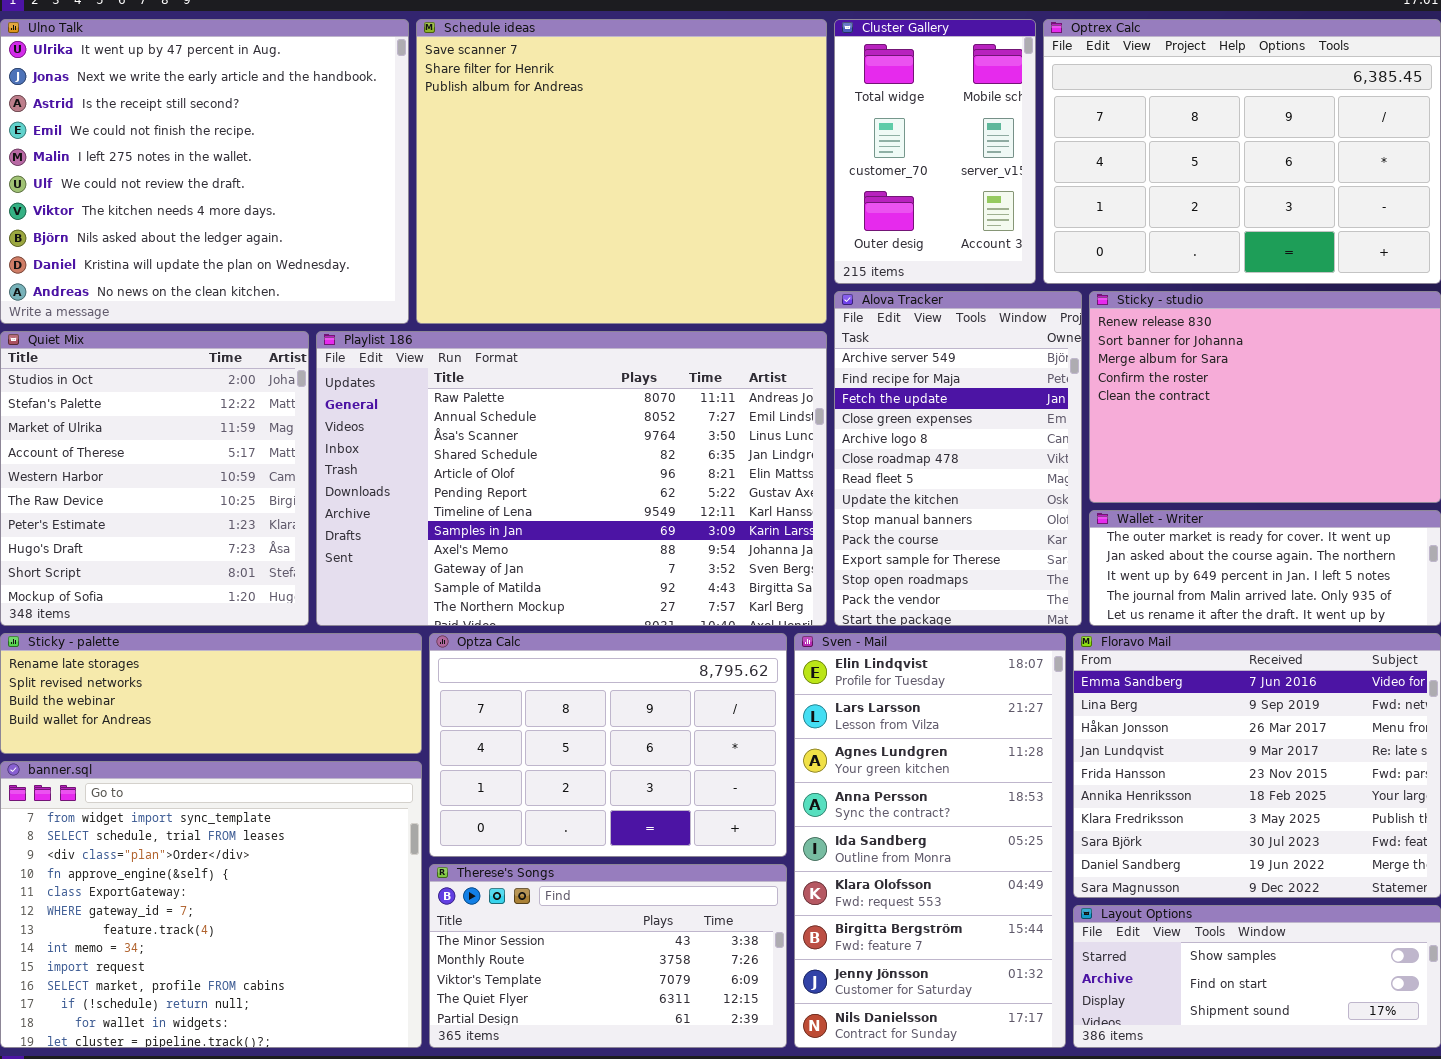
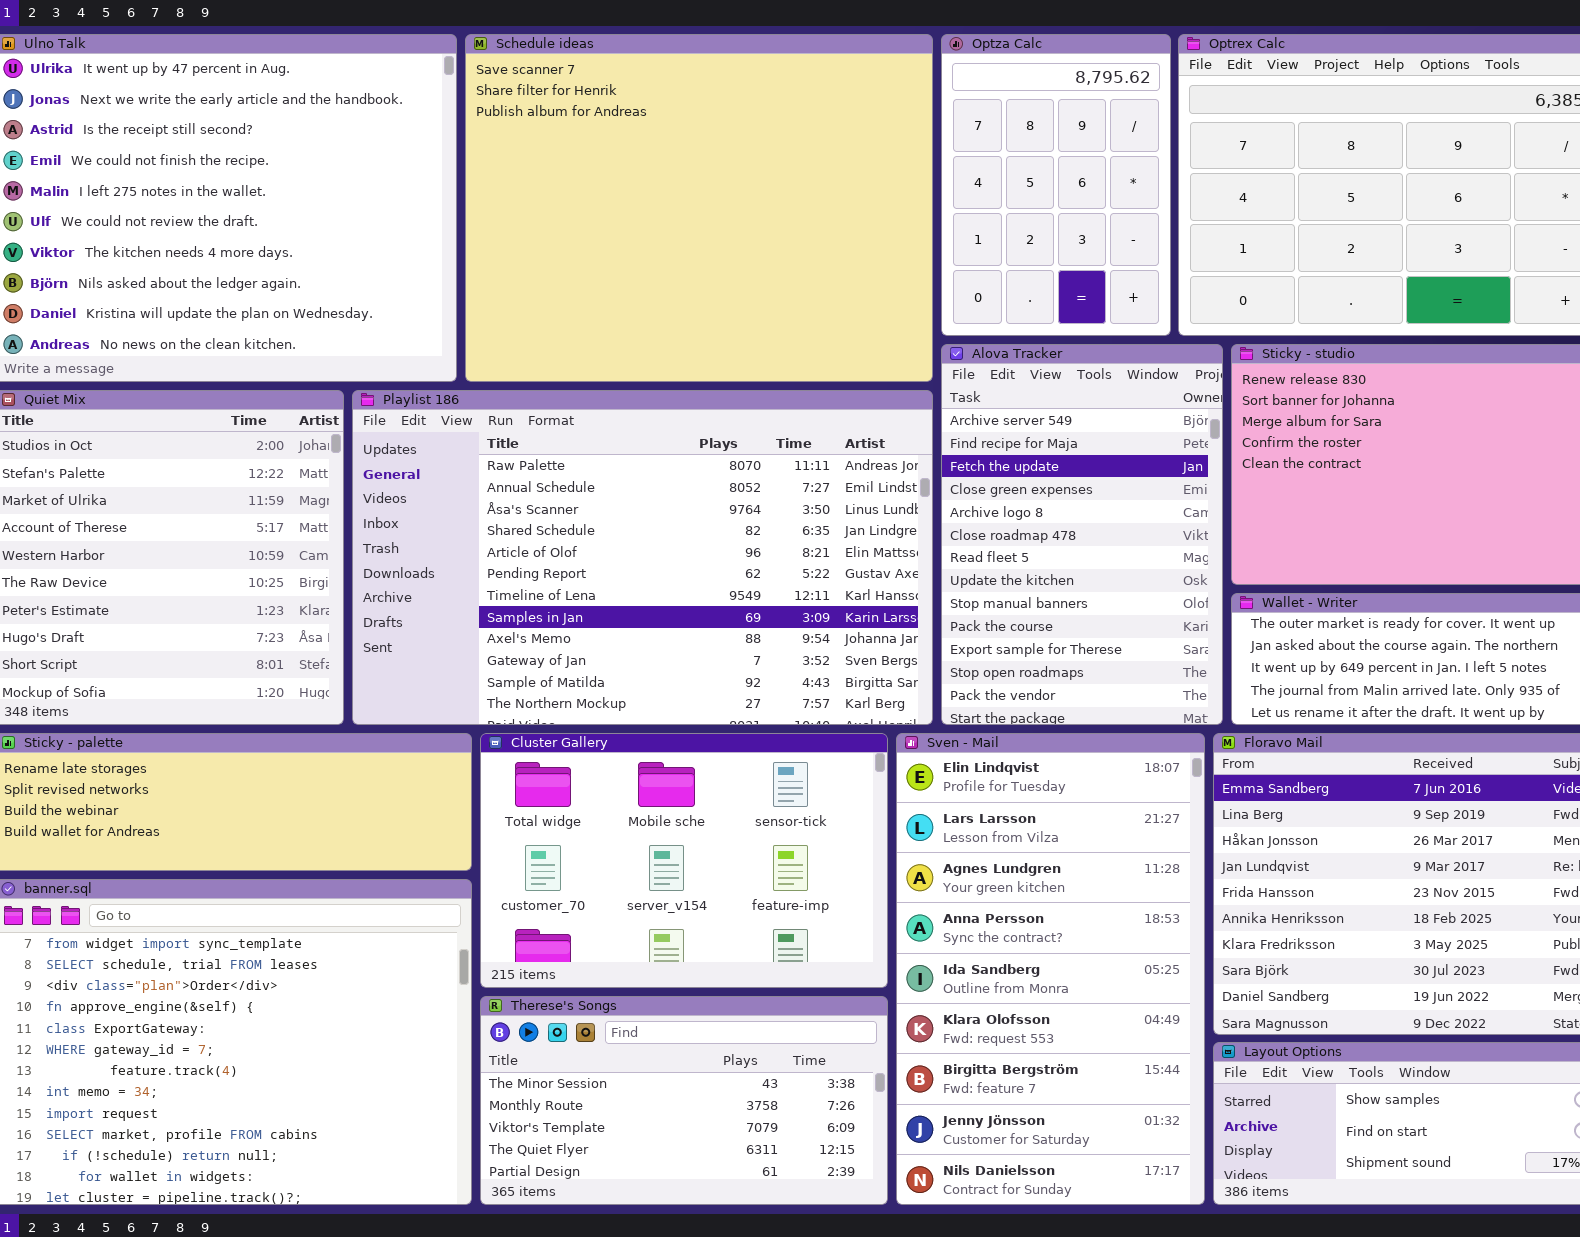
Cluster Gallery: [834,19,1036,284] -> [480,733,888,988], moved, resized
Optza Calc: [429,633,787,857] -> [941,34,1171,336], moved, resized

